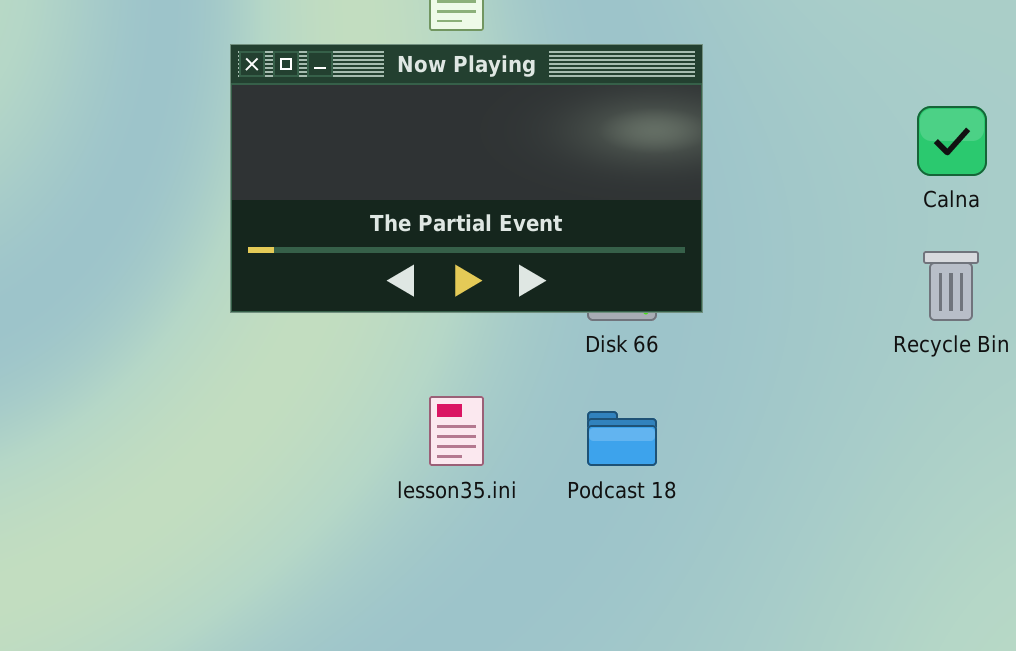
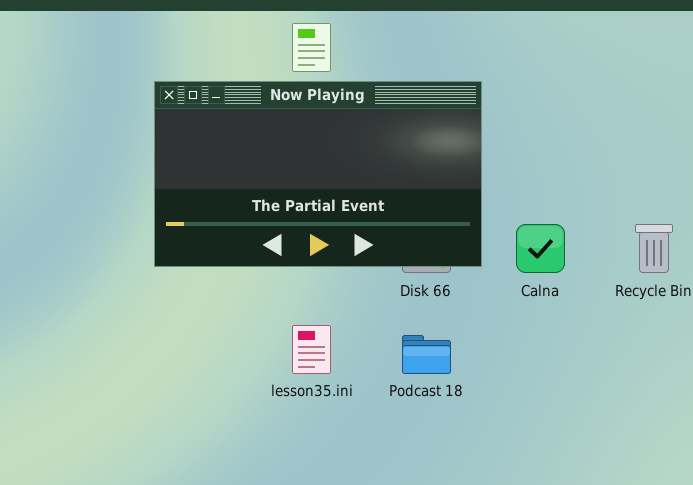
Calna: [917,106,987,176] -> [516,224,565,273], moved

